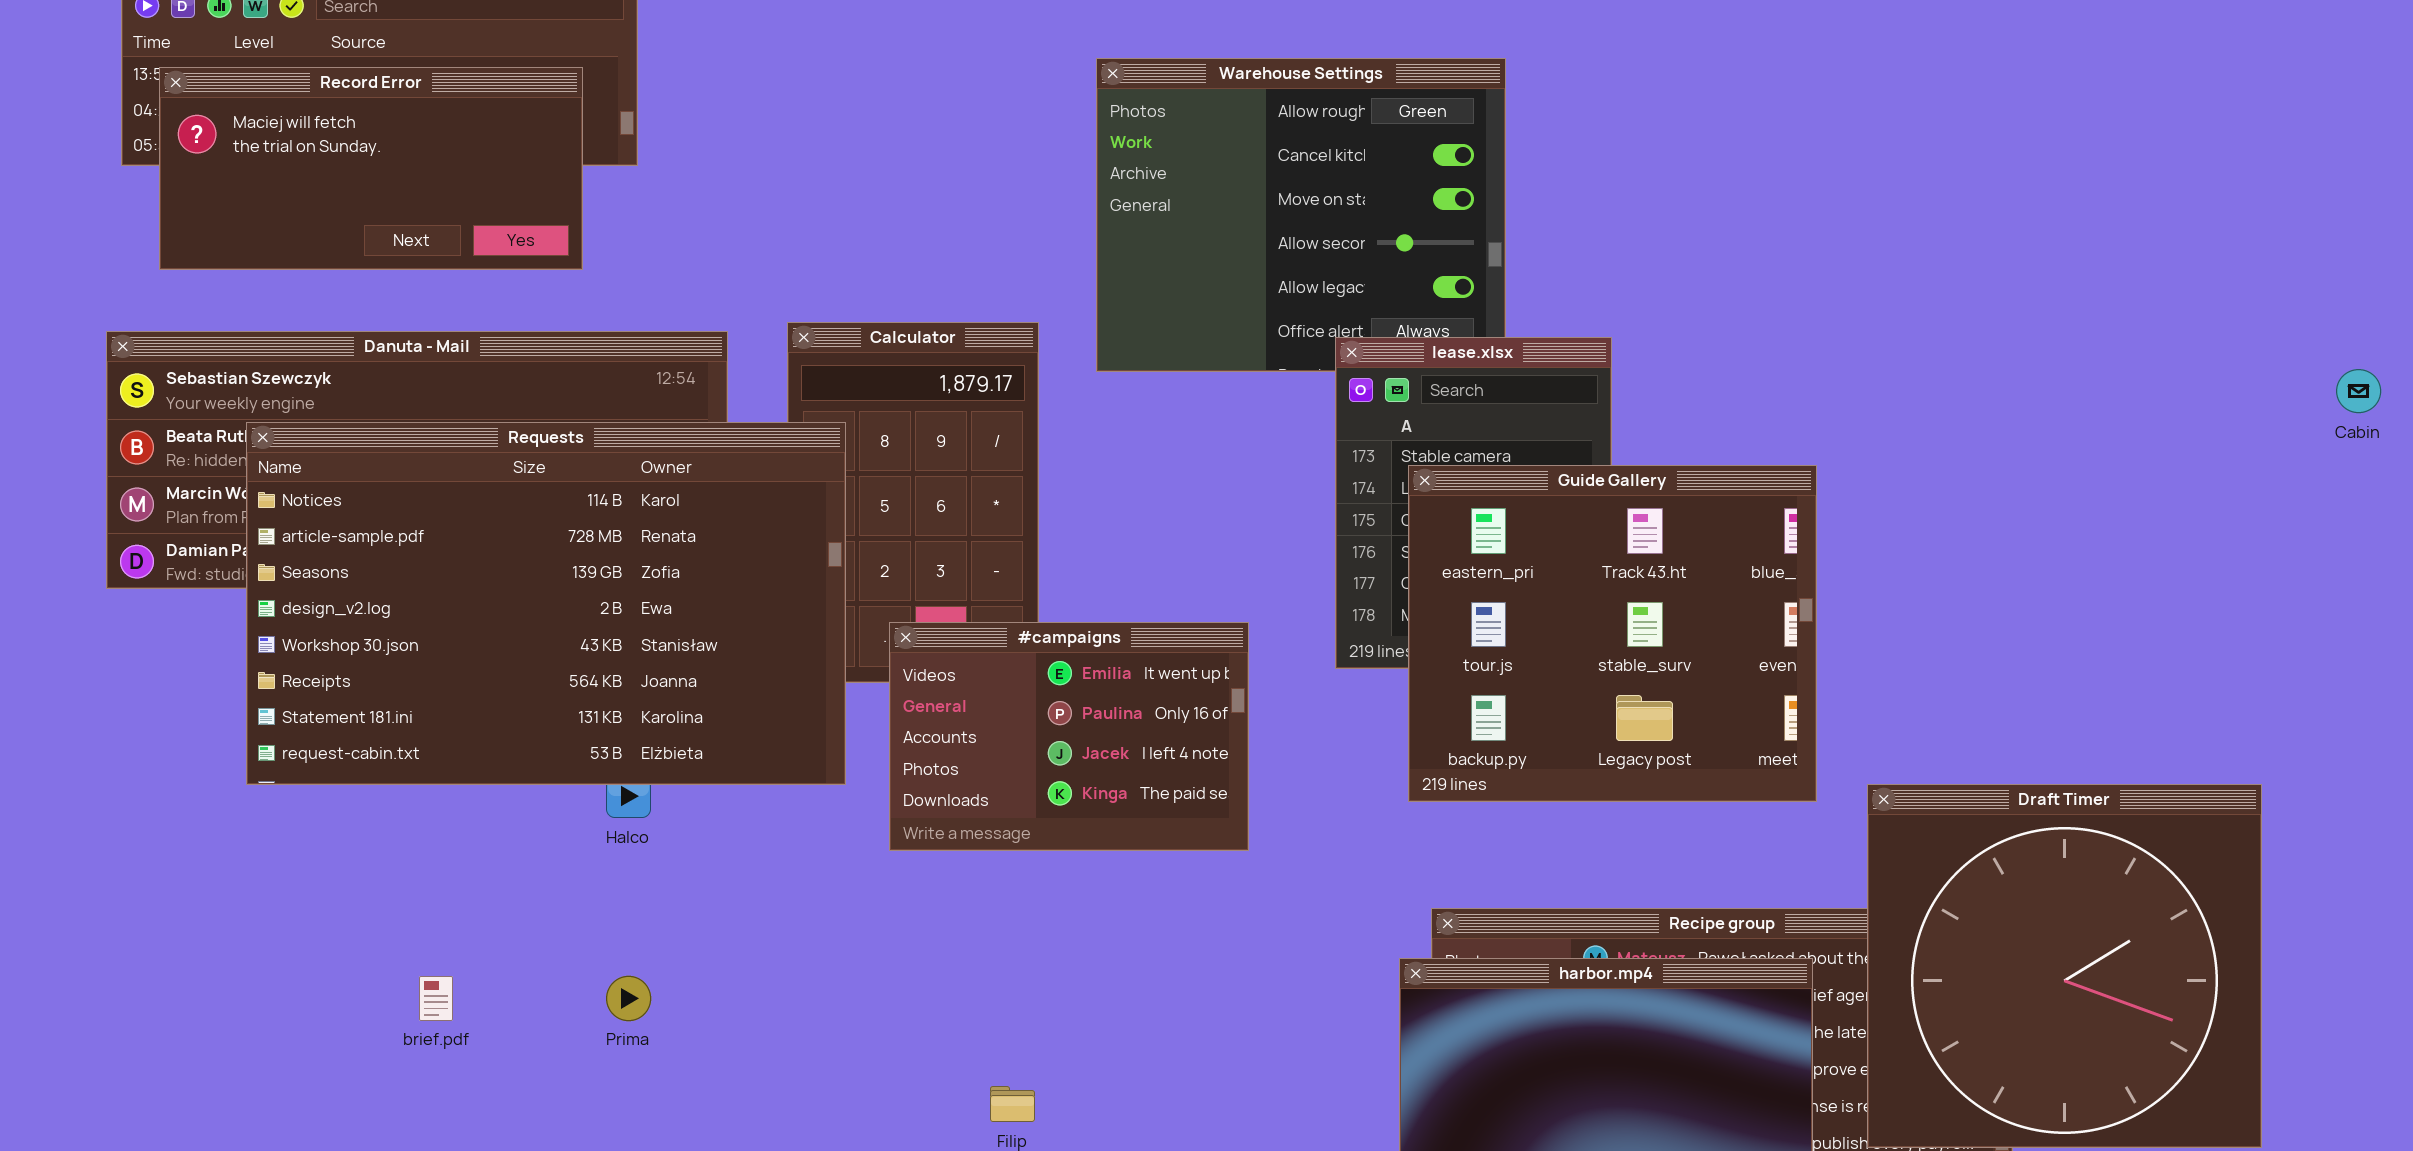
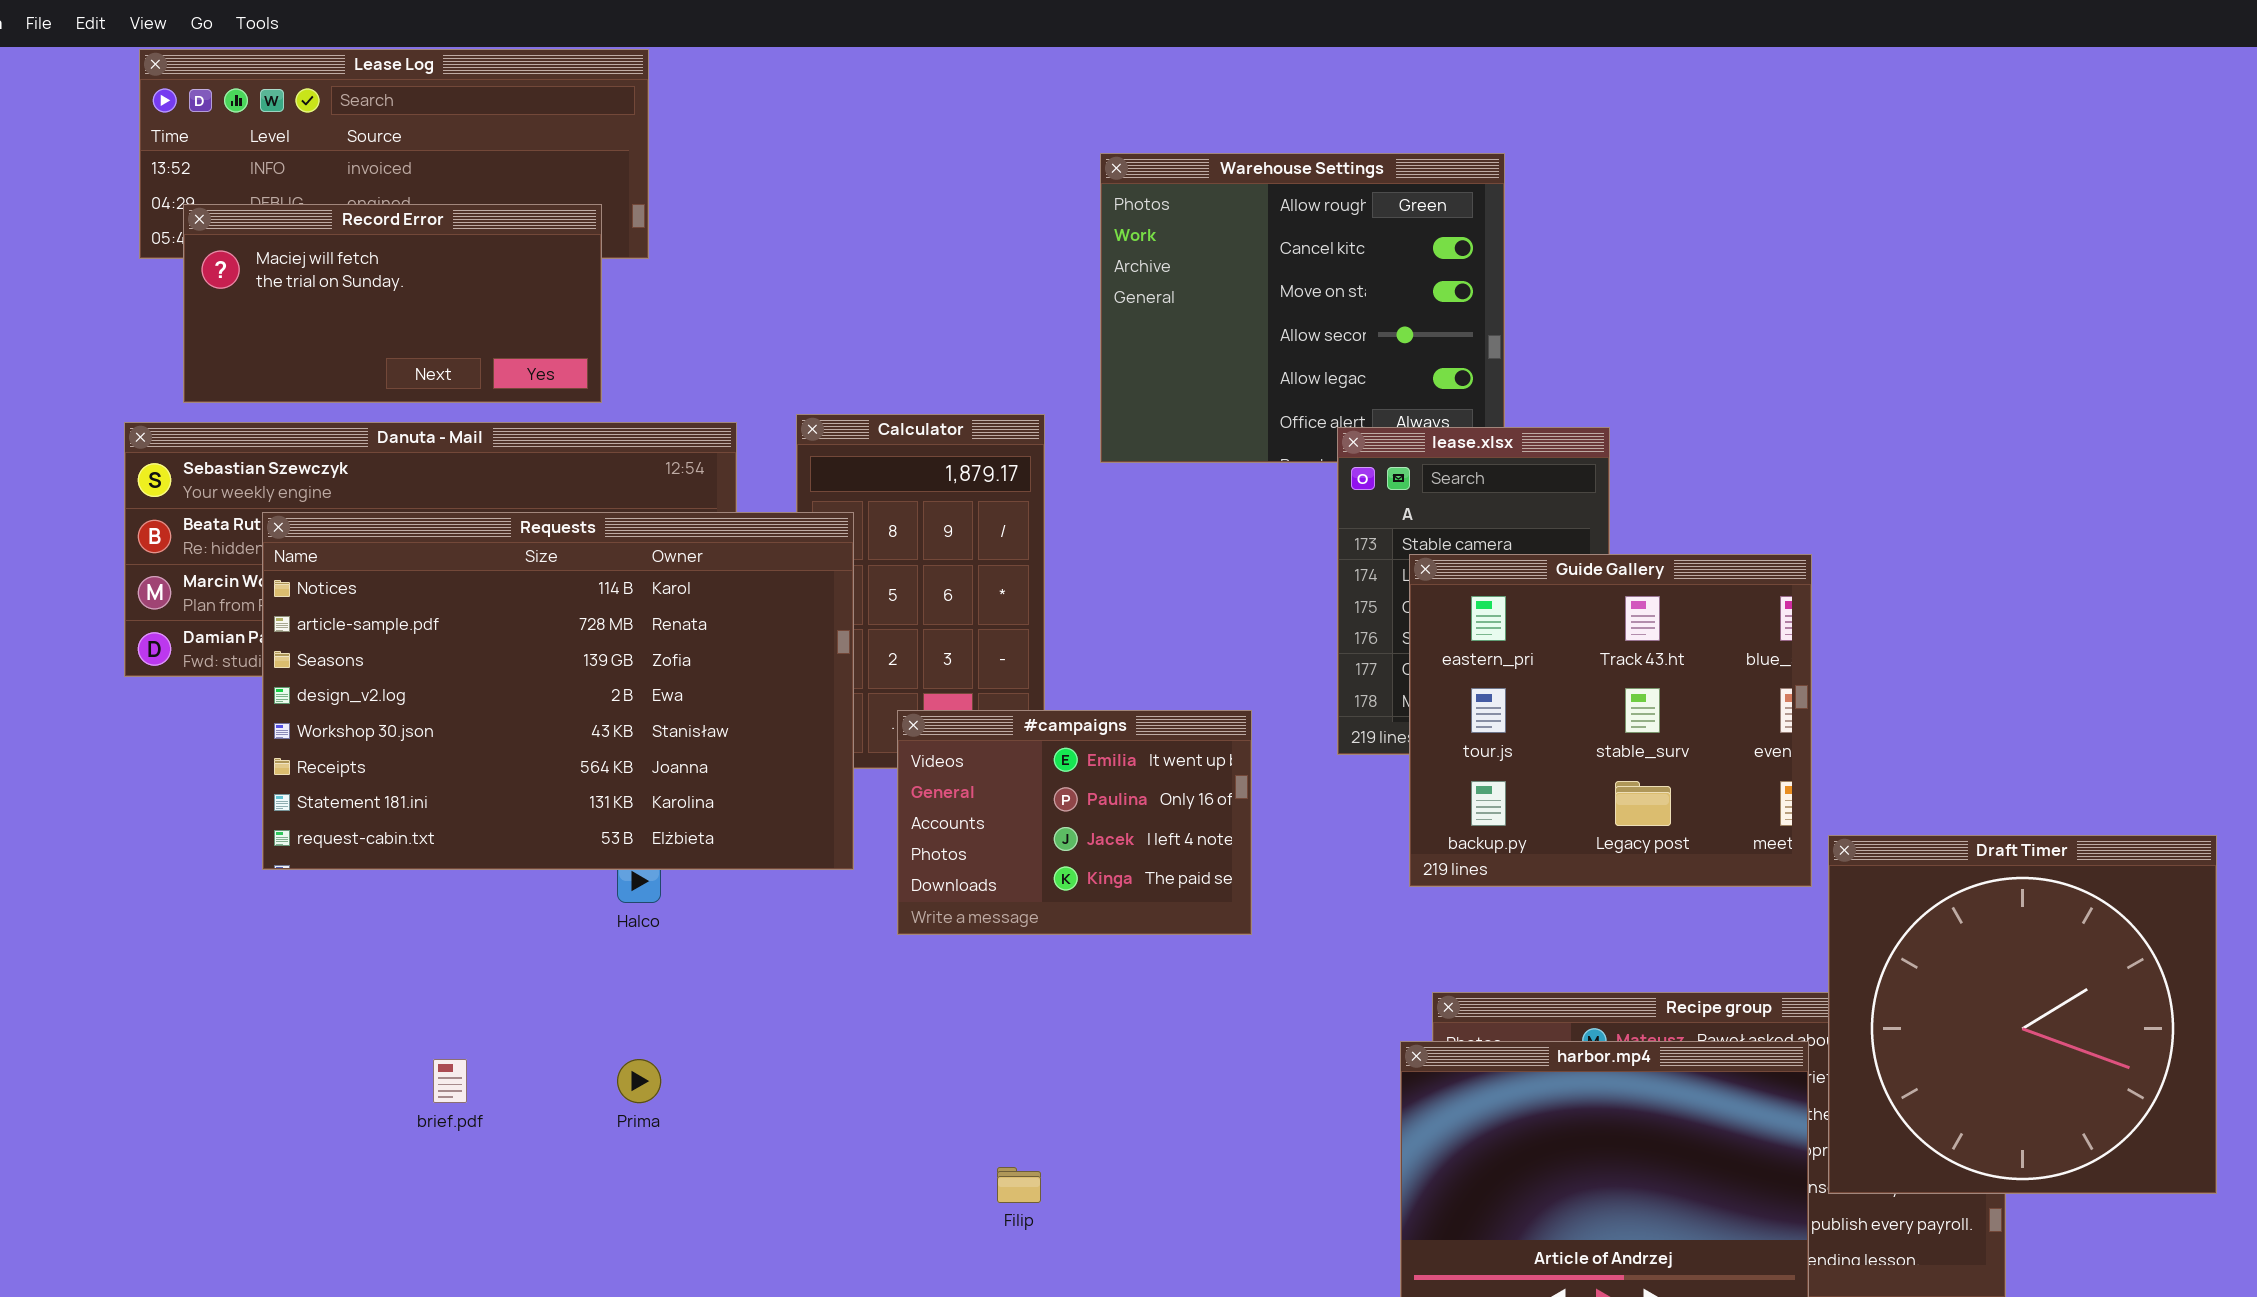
Record Error: [159,67,583,270] -> [183,204,602,403], moved
Draft Timer: [1867,784,2262,1148] -> [1828,835,2217,1194], moved

